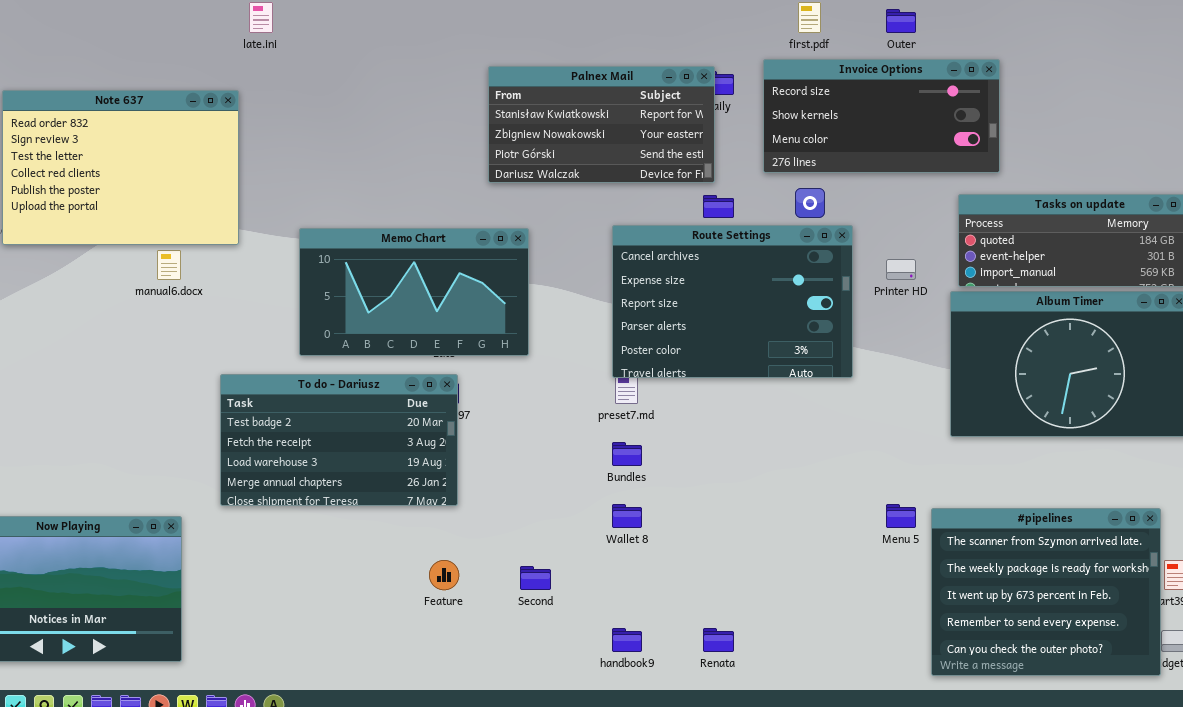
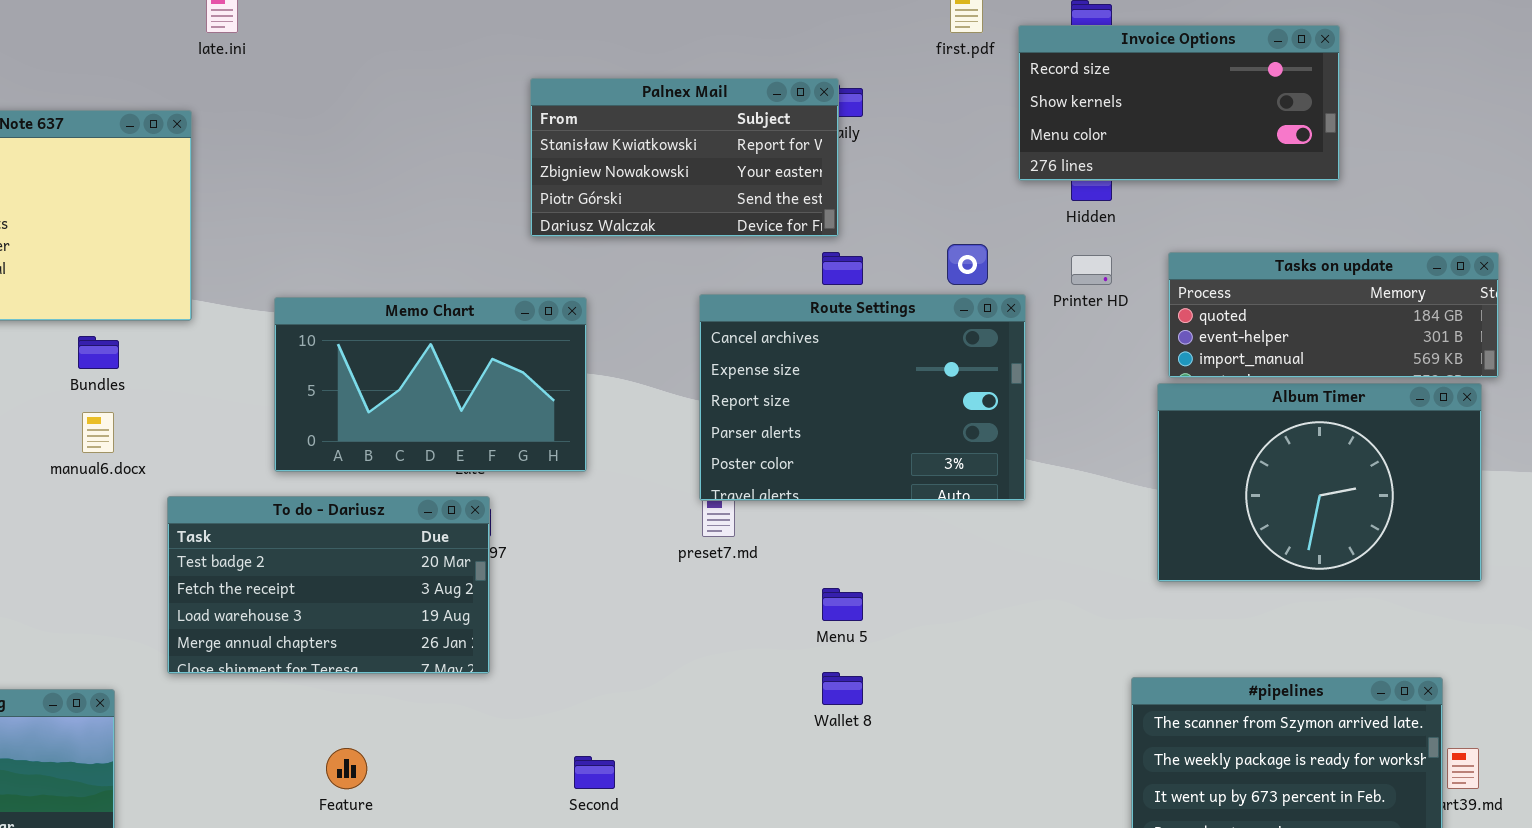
Invoice Options: [763,59,1000,173] -> [1018,25,1340,181], moved
manual6.docx: [157,250,181,280] -> [82,412,114,453], moved
Printer HD: [886,259,916,280] -> [1071,255,1112,285], moved
Bundles: [612,442,642,466] -> [78,336,119,369], moved
Wallet 8: [612,504,642,528] -> [822,672,863,705], moved
Menu 5: [886,504,916,528] -> [822,588,863,621], moved
Feature: [429,560,459,590] -> [326,748,367,789], moved

